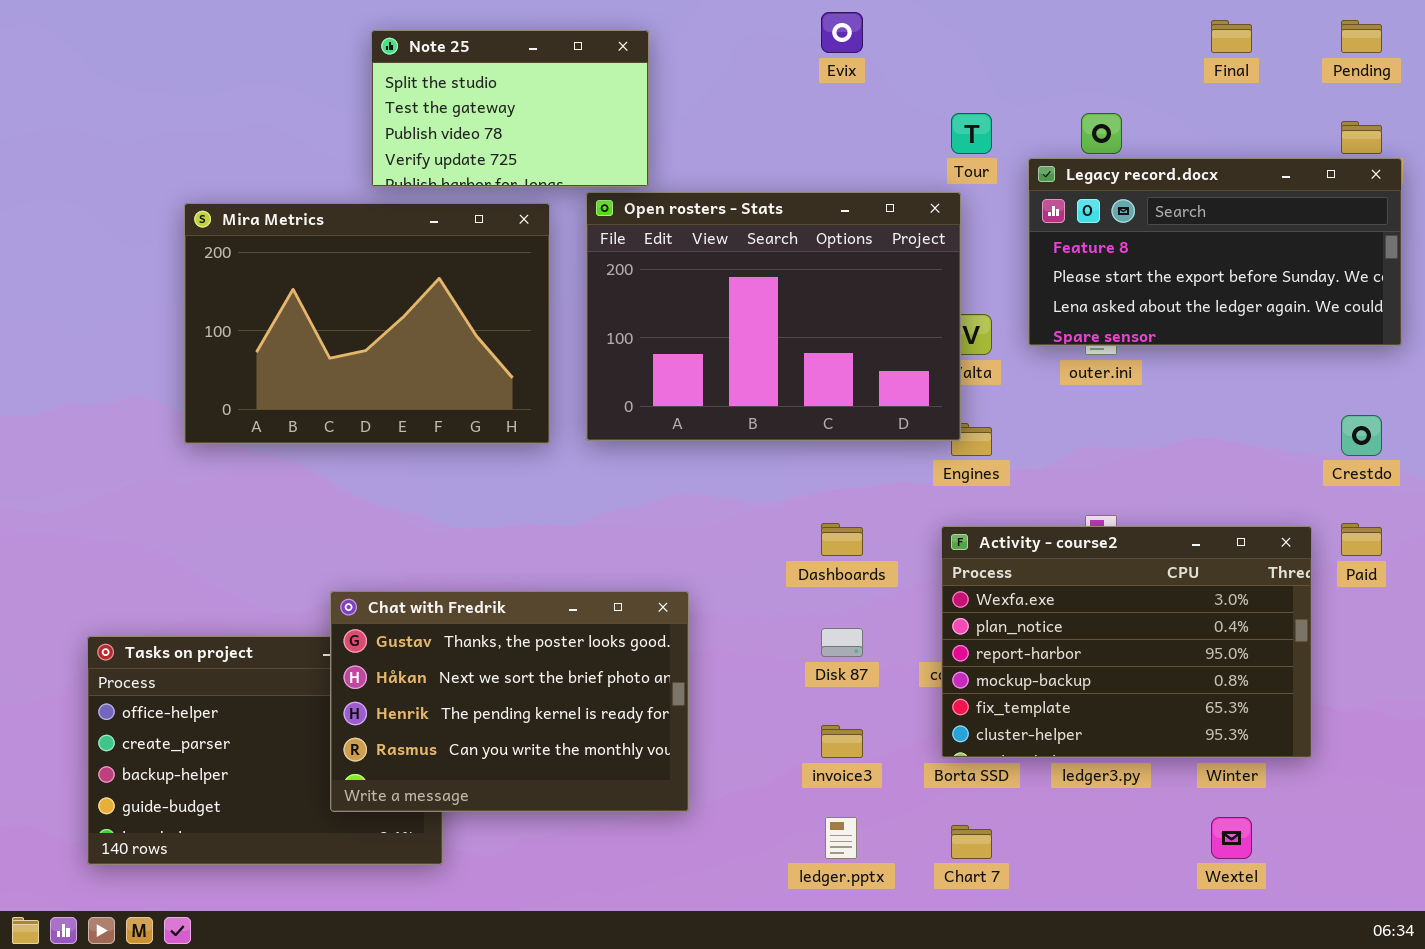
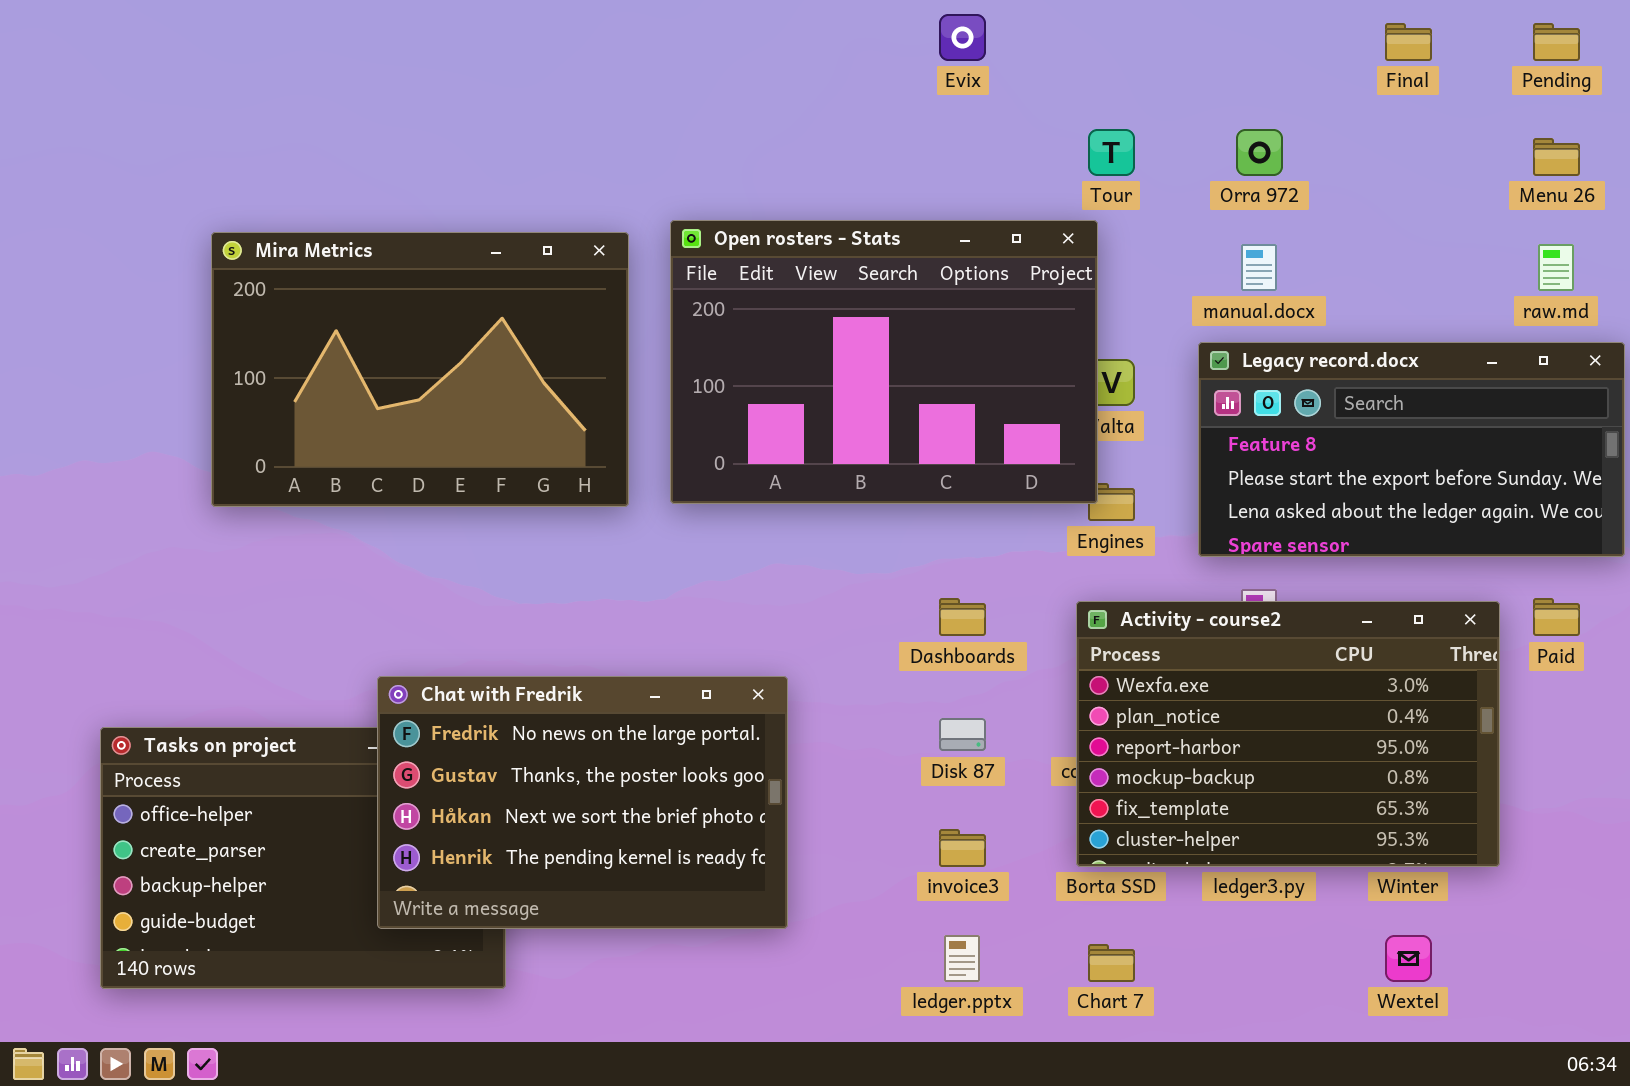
Note 25: [371,30,649,187] -> none, closed
Legacy record.docx: [1028,158,1402,346] -> [1198,342,1625,557], moved
Chat with Fredrik: [330,591,689,812] -> [377,676,788,929], scrolled up 1 row

